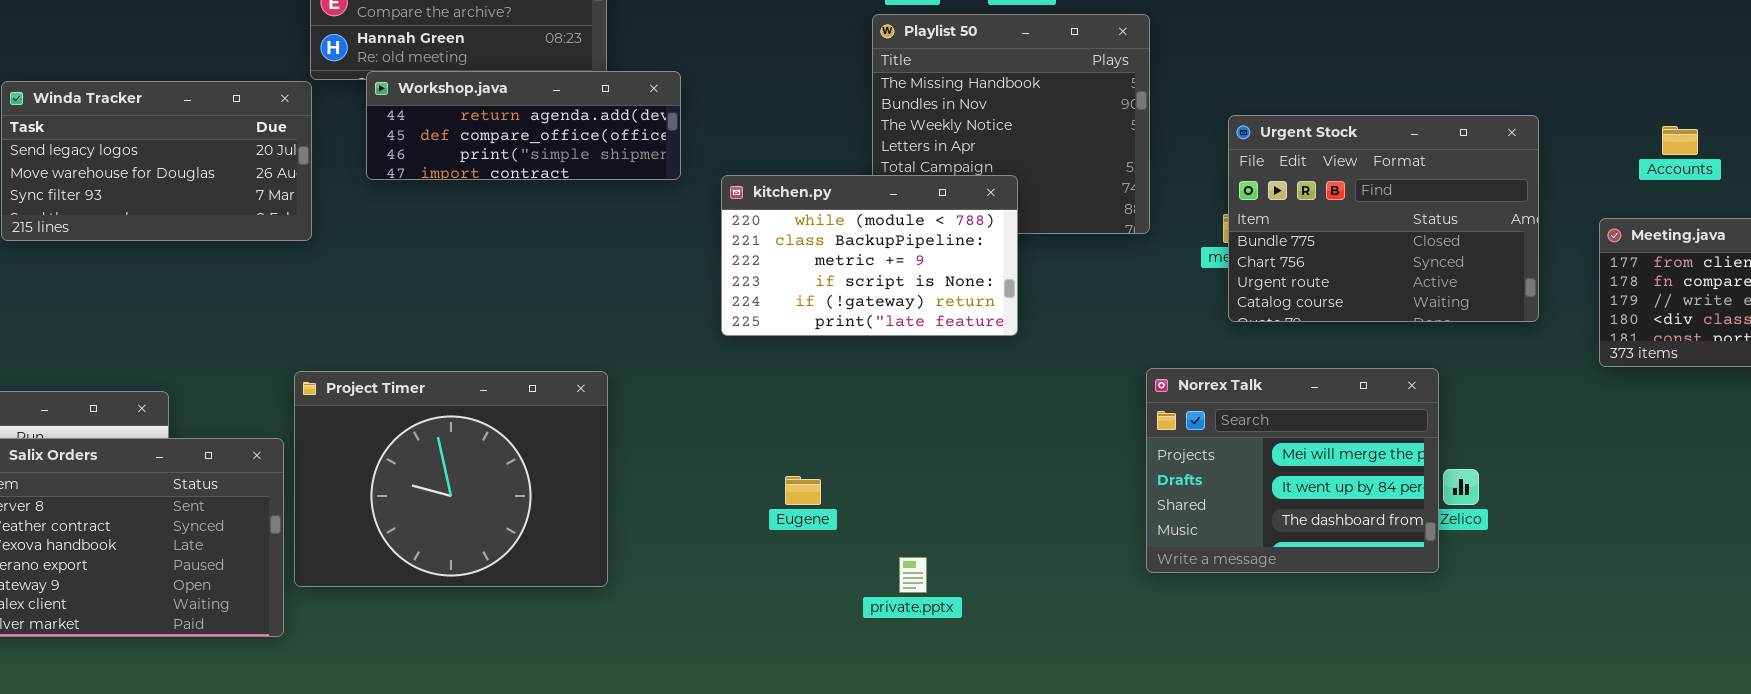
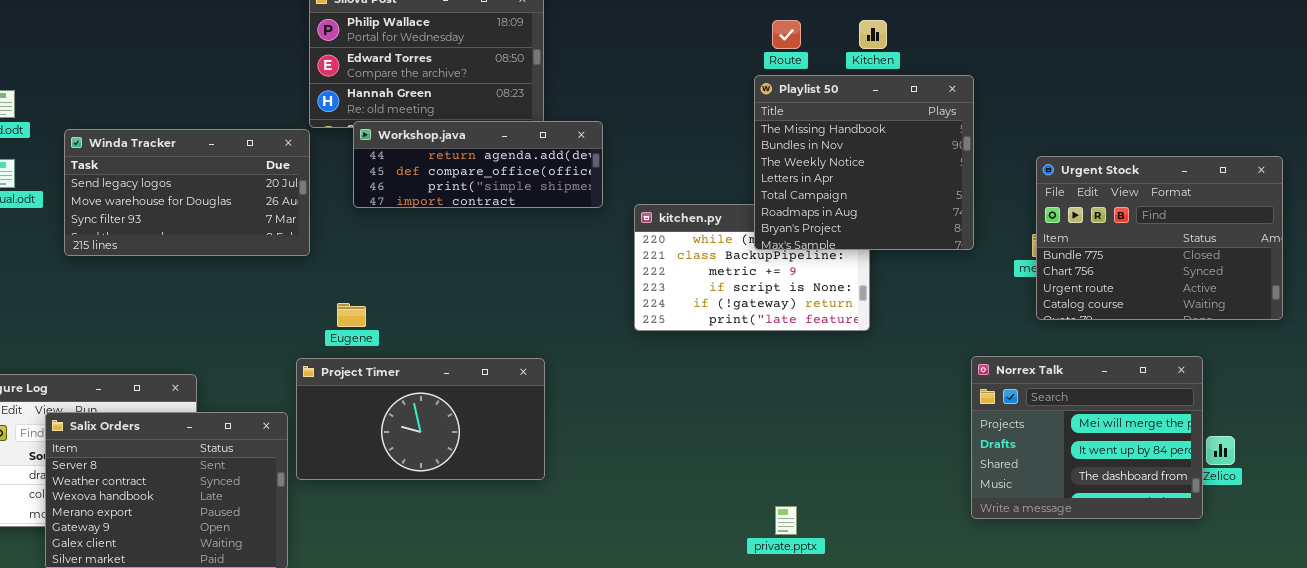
Playlist 50: [872,14,1150,234] -> [754,75,974,250], raised
Project Timer: [294,371,608,587] -> [296,358,545,480], resized
Eugene: [785,476,821,505] -> [337,303,366,327], moved

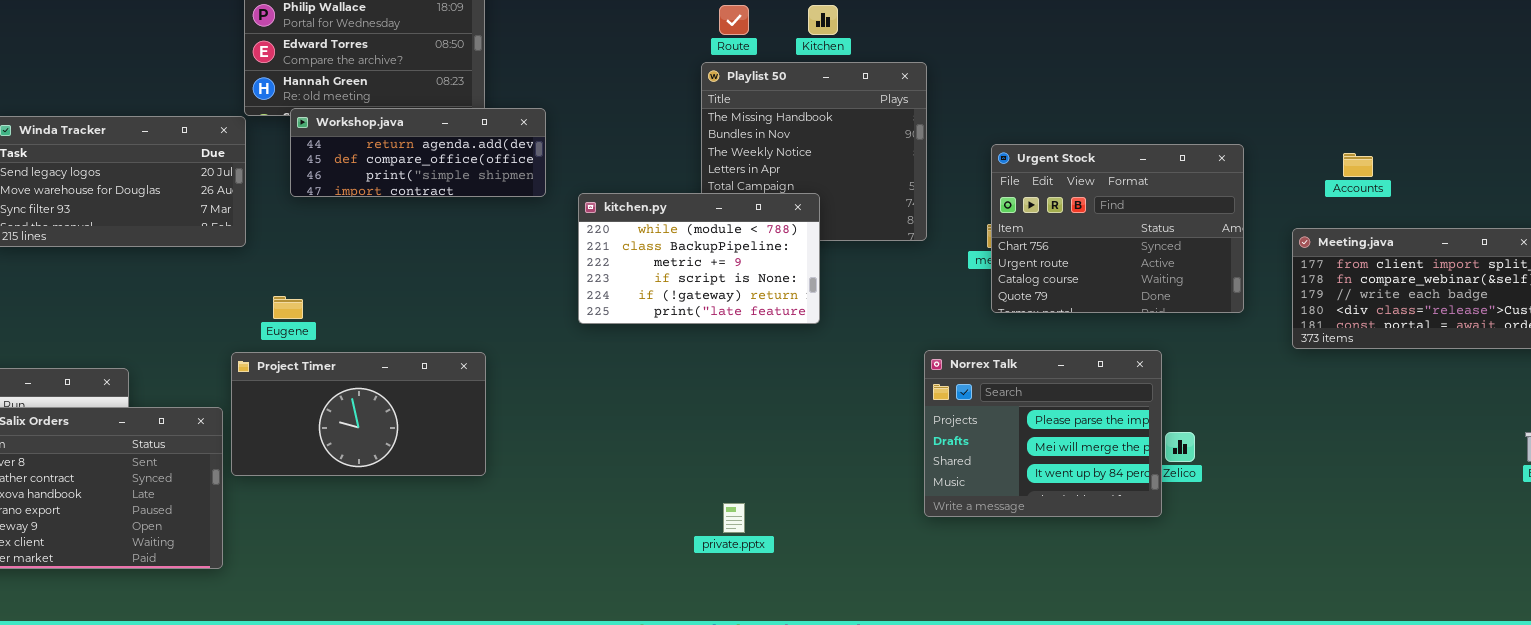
Urgent Stock: [1036,156,1283,320] -> [991,144,1244,313], scrolled down 1 row
kitchen.py: [634,204,870,331] -> [578,193,820,324], raised
Norrex Talk: [971,356,1203,519] -> [924,350,1162,517], scrolled up 1 row

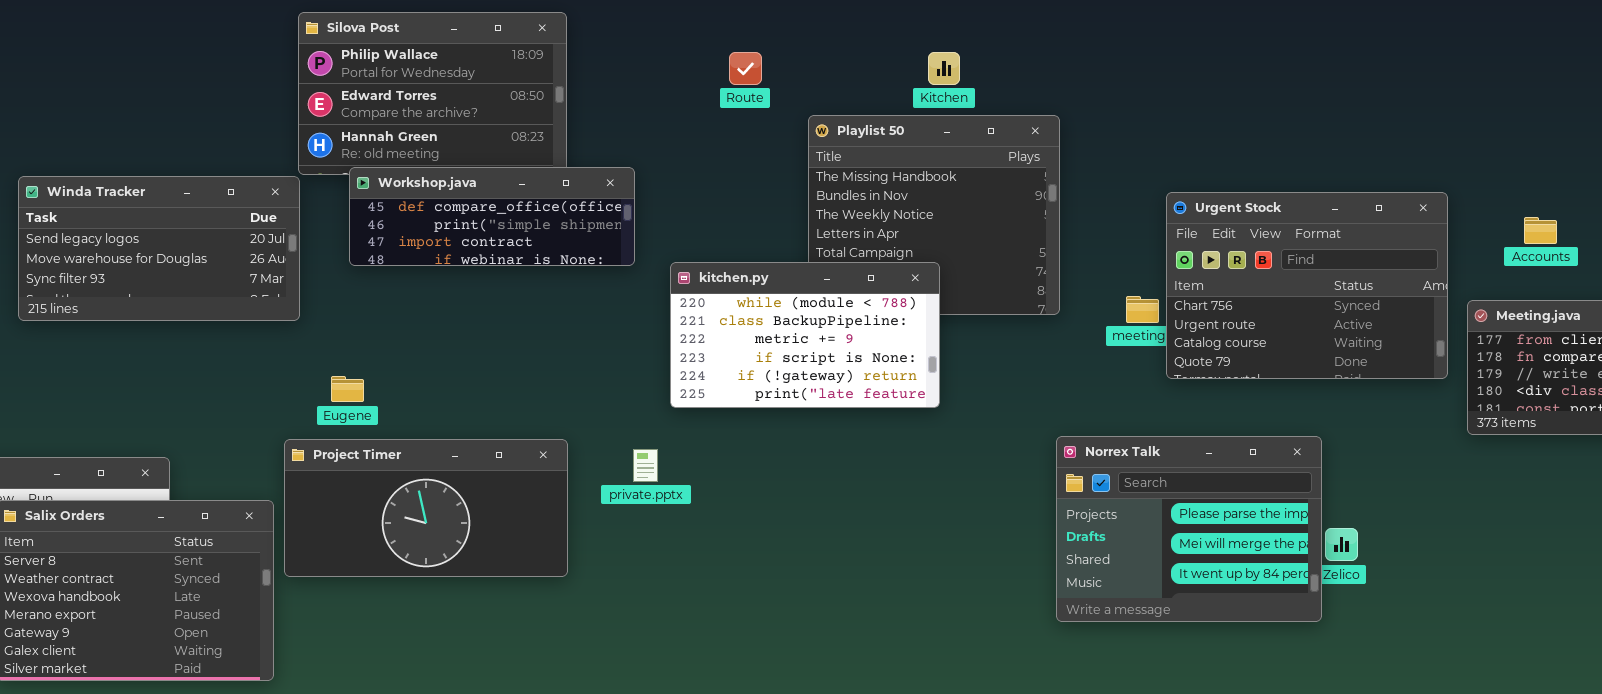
Route: [719,5,749,35] -> [729,52,762,85], moved
Workshop.java: [290,108,546,197] -> [349,167,635,266], scrolled down 1 row
Urgent Stock: [991,144,1244,313] -> [1166,192,1448,379], moved
private.pptx: [723,503,745,533] -> [633,449,658,482], moved

